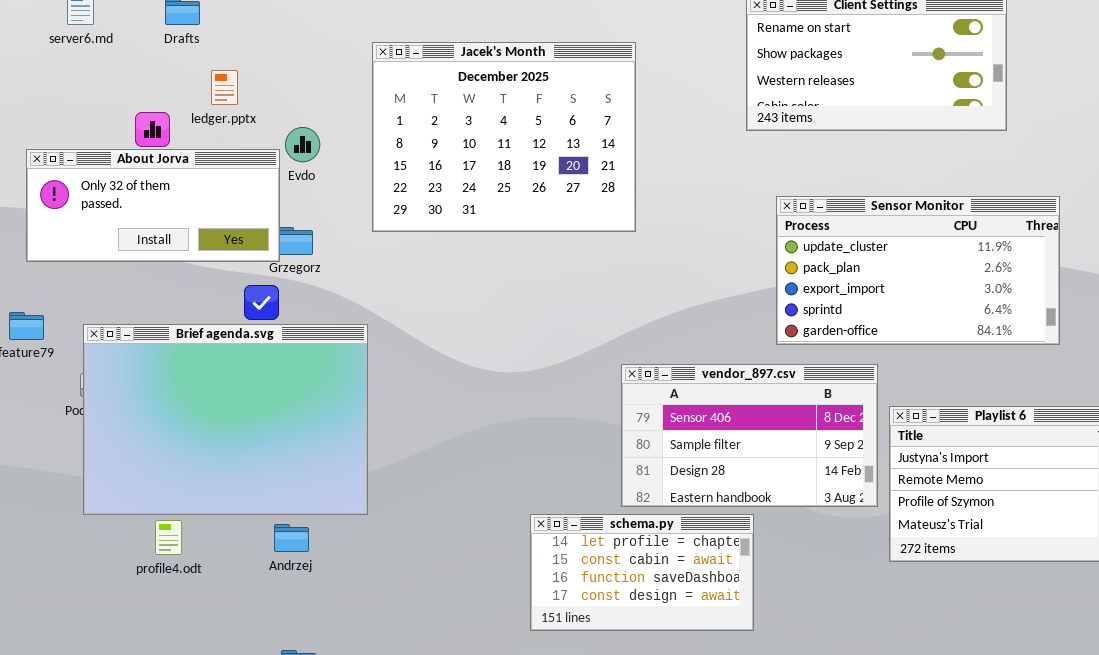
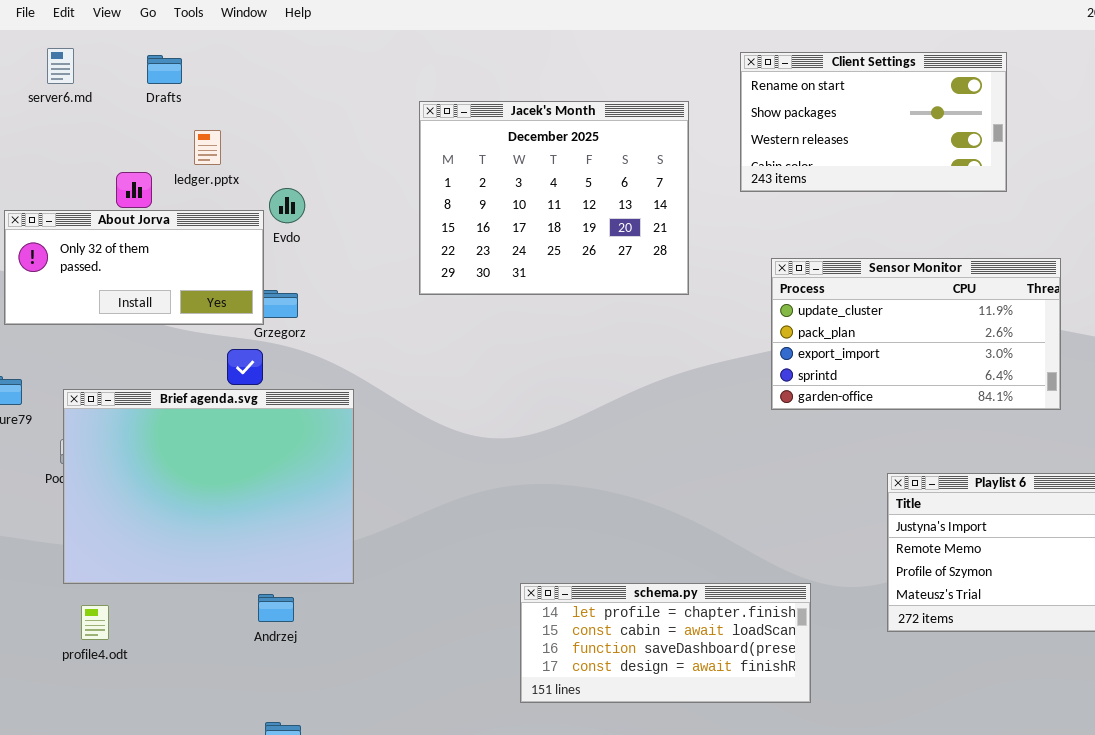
Jacek's Month: [372,42,636,232] -> [419,101,689,295], moved
vendor_897.csv: [621,364,878,507] -> none, closed
schema.py: [530,514,754,631] -> [520,583,811,703], resized
profile4.odt: [155,520,182,555] -> [81,605,109,640], moved

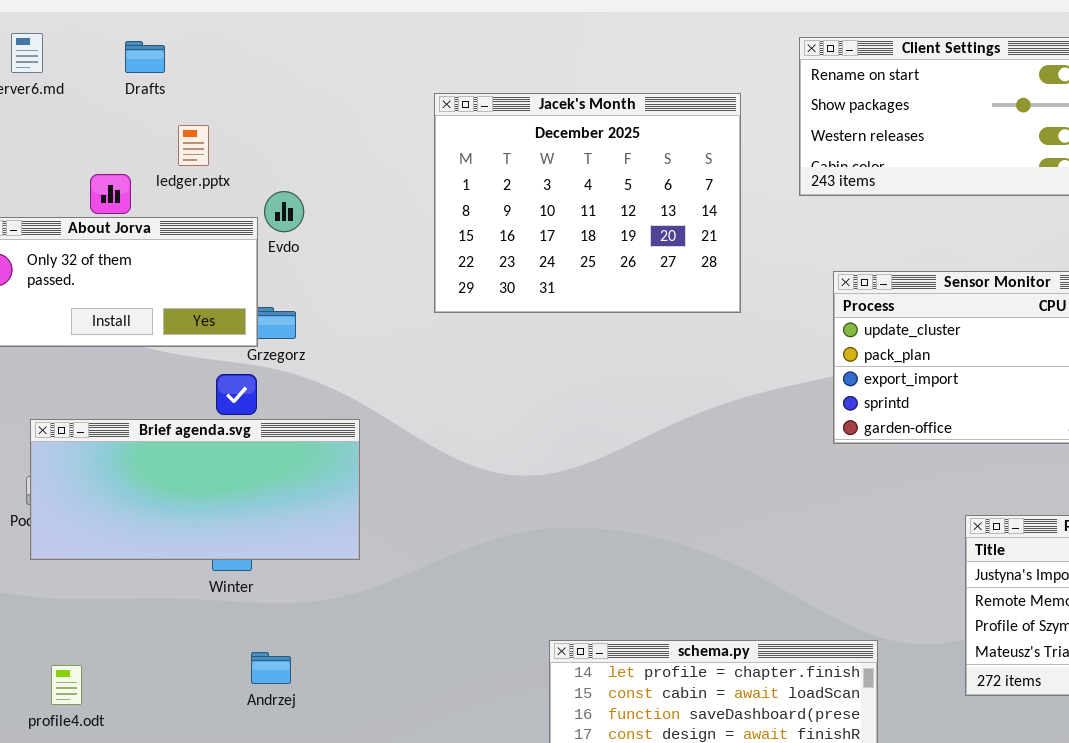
Brief agenda.svg: [63,389,354,584] -> [30,419,360,560], resized

